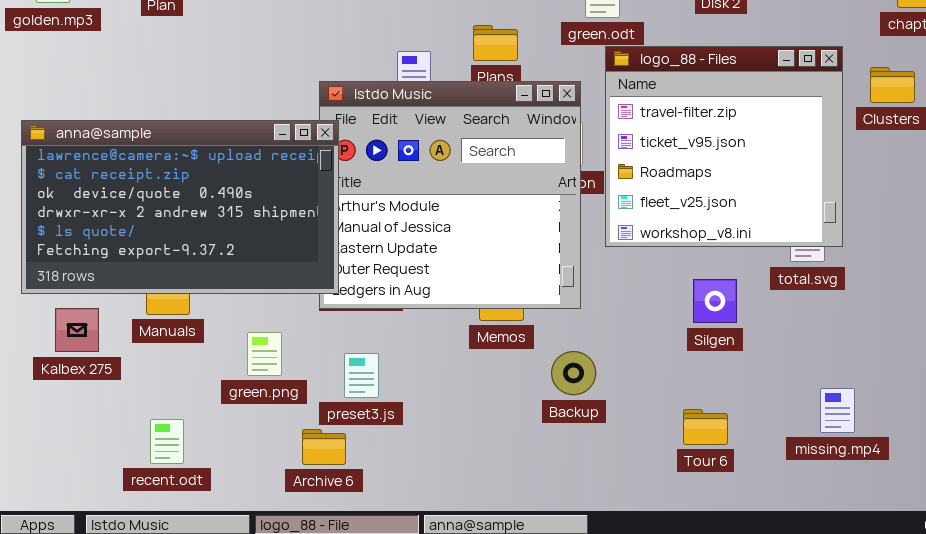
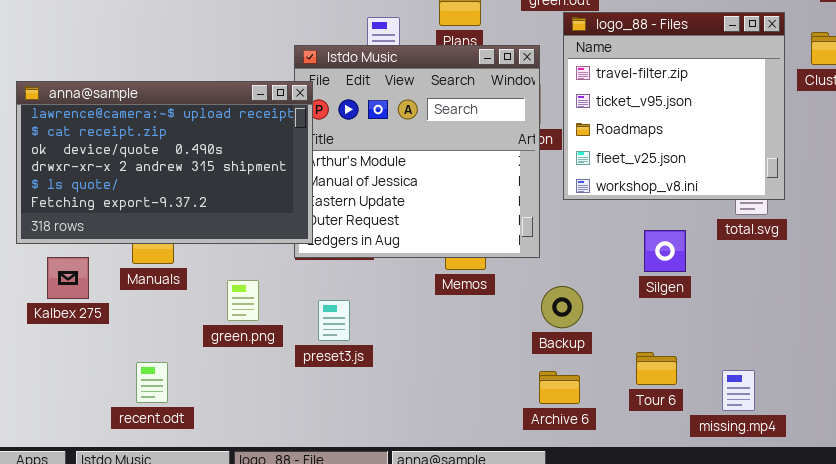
Backup: [551,351,596,395] -> [541,286,583,328], moved
missing.mp4: [820,388,855,433] -> [722,370,755,411], moved
Archive 6: [302,429,346,465] -> [539,371,580,404], moved

